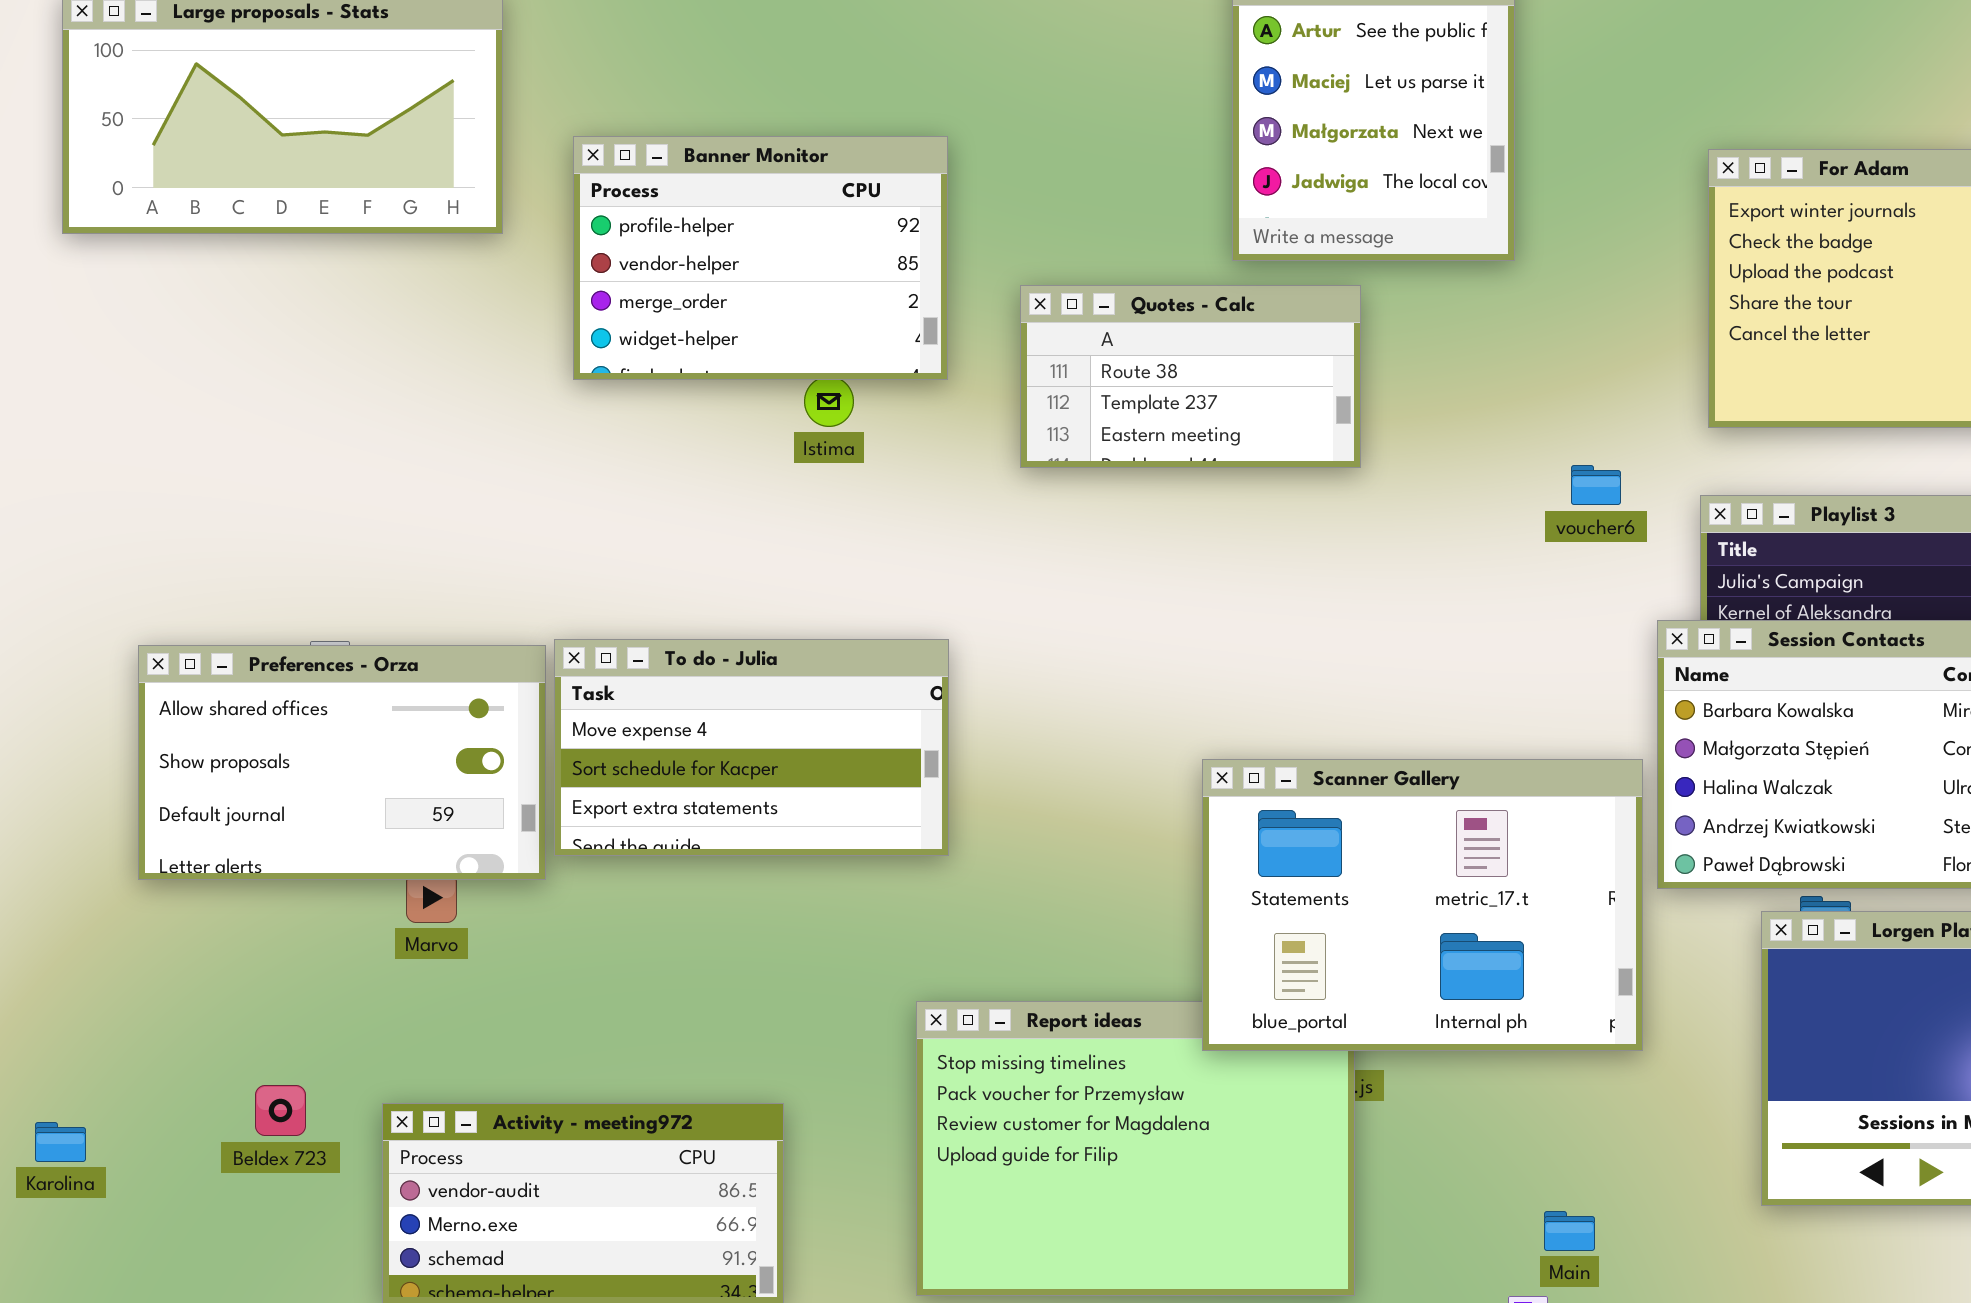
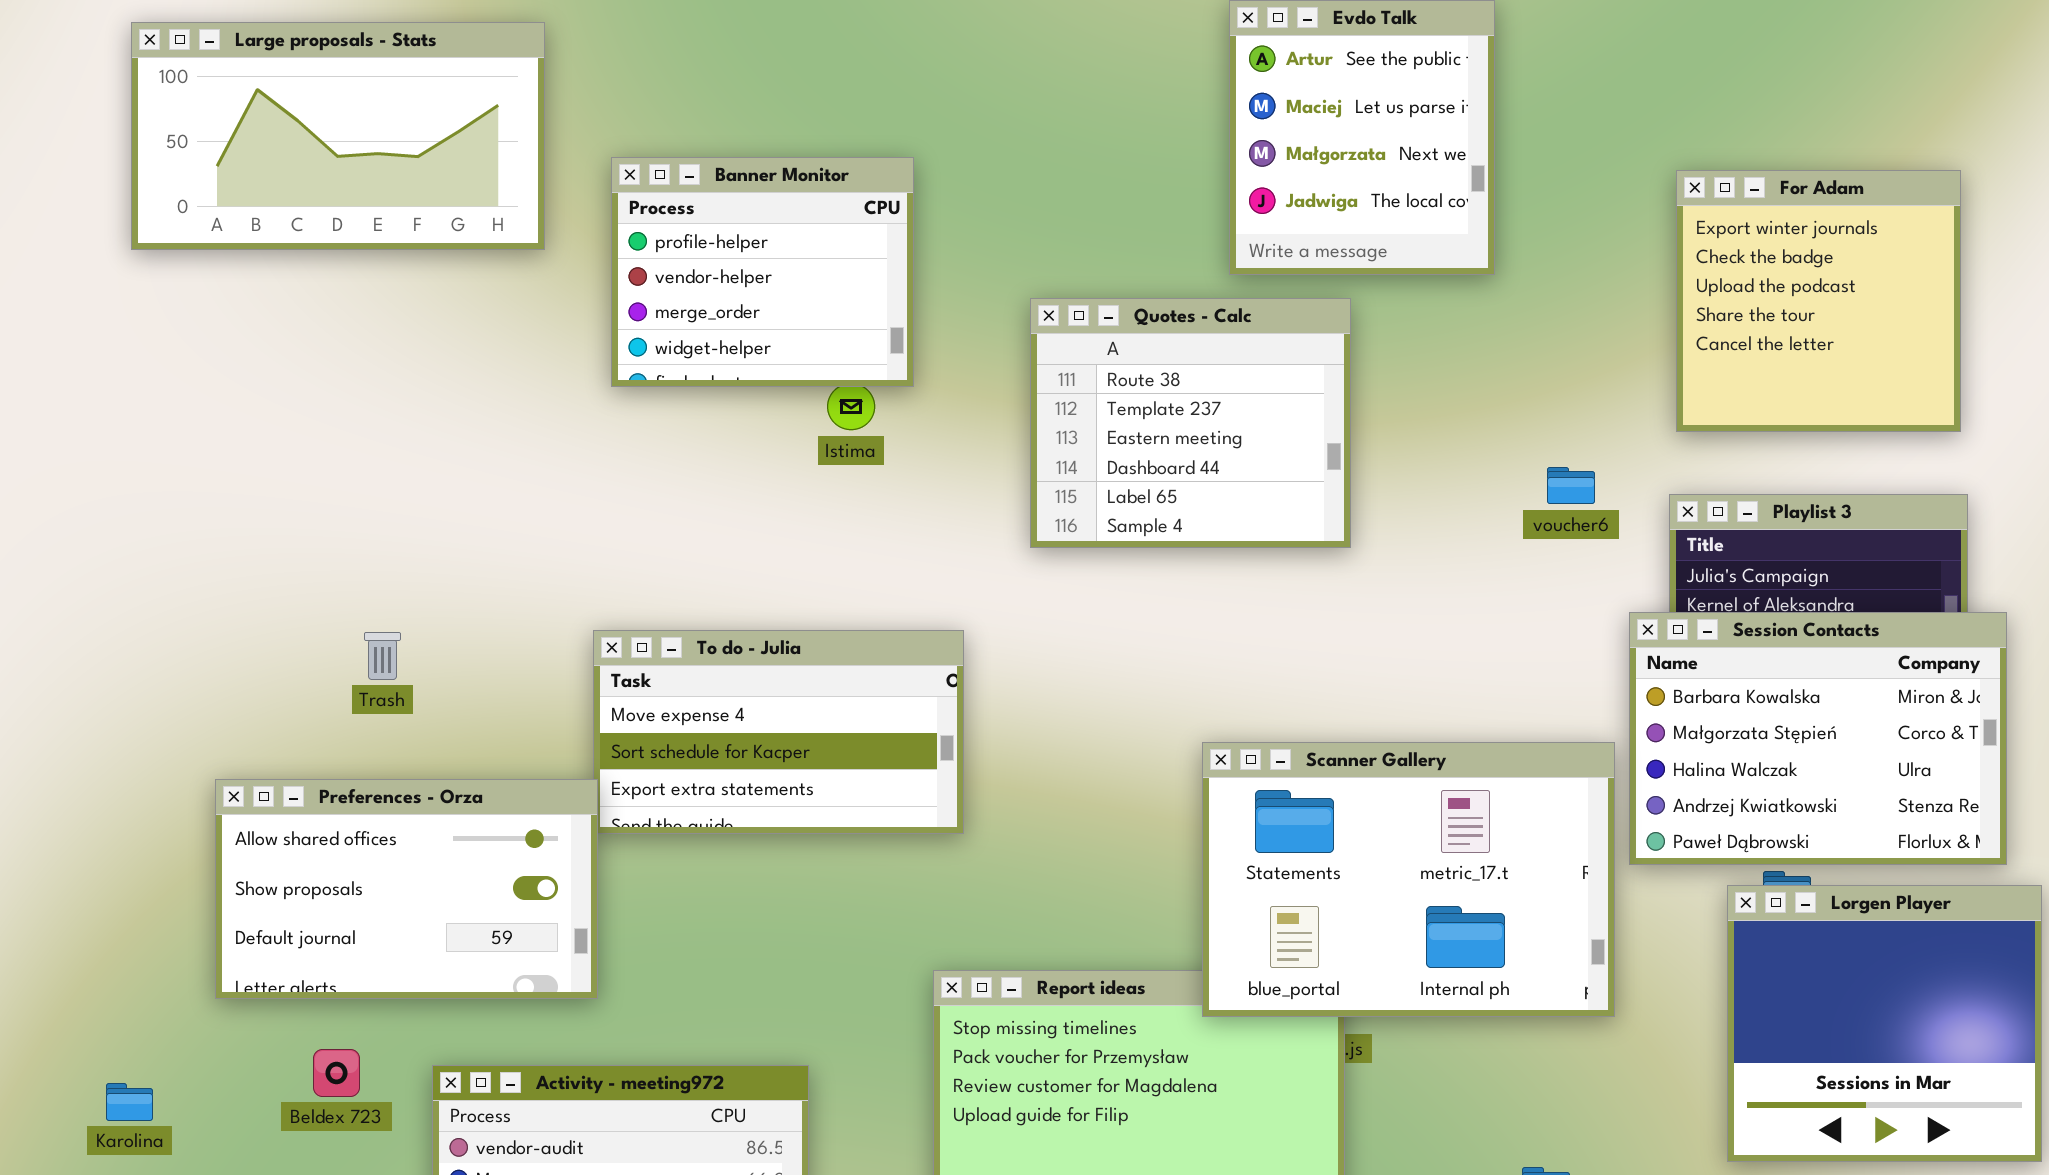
Banner Monitor: [573,136,948,380] -> [611,157,914,387], resized
Quotes - Calc: [1020,285,1361,468] -> [1030,298,1351,548], resized
Preferences - Orza: [138,645,546,880] -> [215,779,598,999], moved

